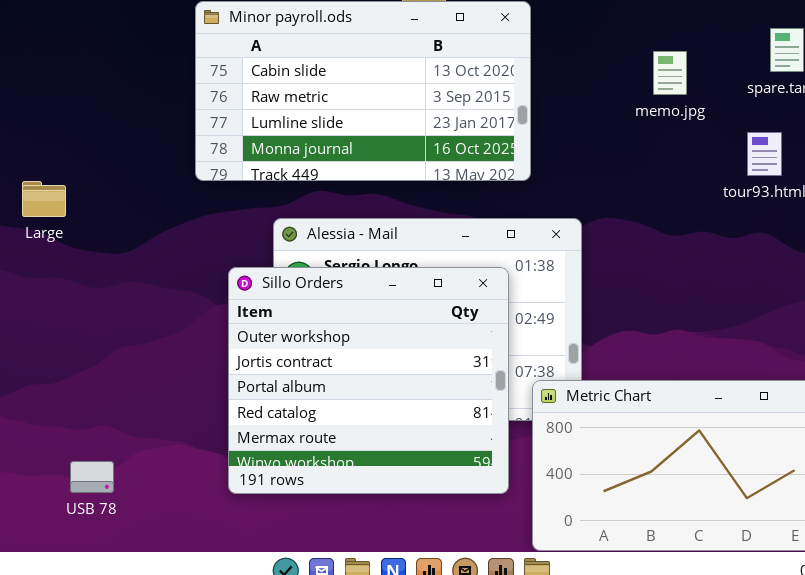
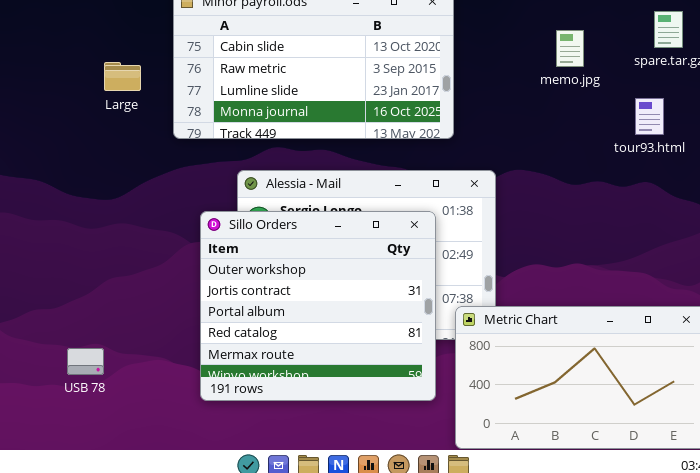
Large: [22,181,66,217] -> [104,62,141,91], moved
USB 78: [70,461,114,493] -> [67,348,104,375], moved

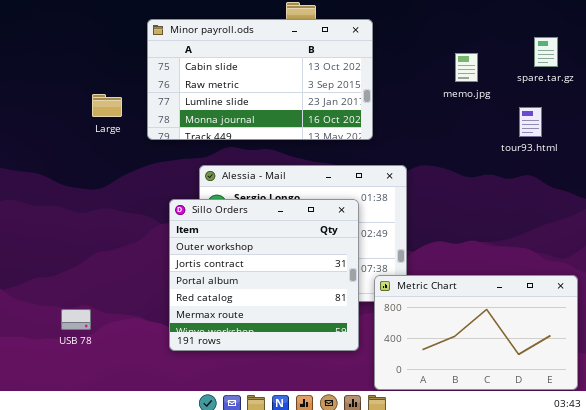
Large: [104,62,141,91] -> [92,94,122,117], moved

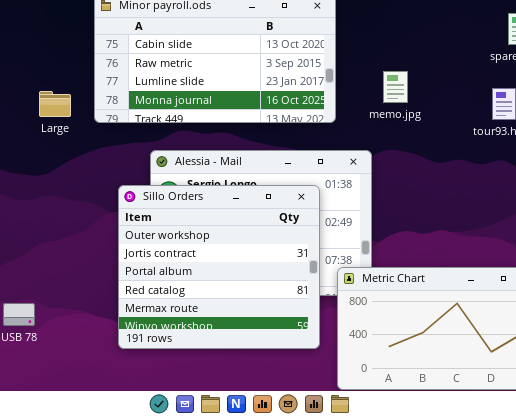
memo.jpg: [455,53,478,82] -> [383,71,408,103], moved
Large: [92,94,122,117] -> [39,91,71,117], moved

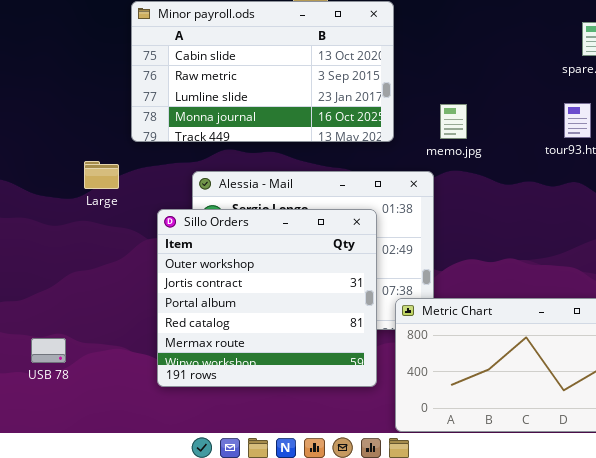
memo.jpg: [383,71,408,103] -> [440,104,467,139], moved
Large: [39,91,71,117] -> [84,161,119,189], moved

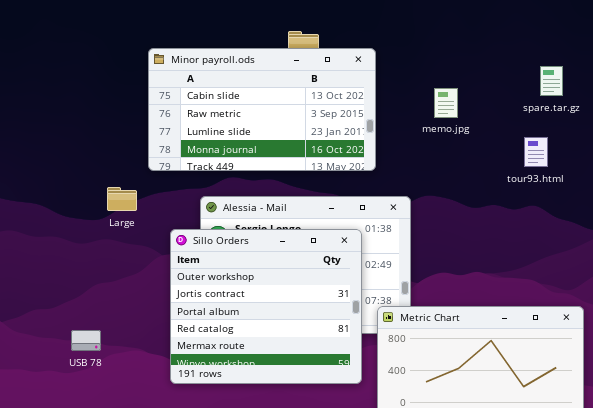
memo.jpg: [440,104,467,139] -> [434,88,458,118], moved
USB 78: [31,338,66,363] -> [71,330,101,351], moved

